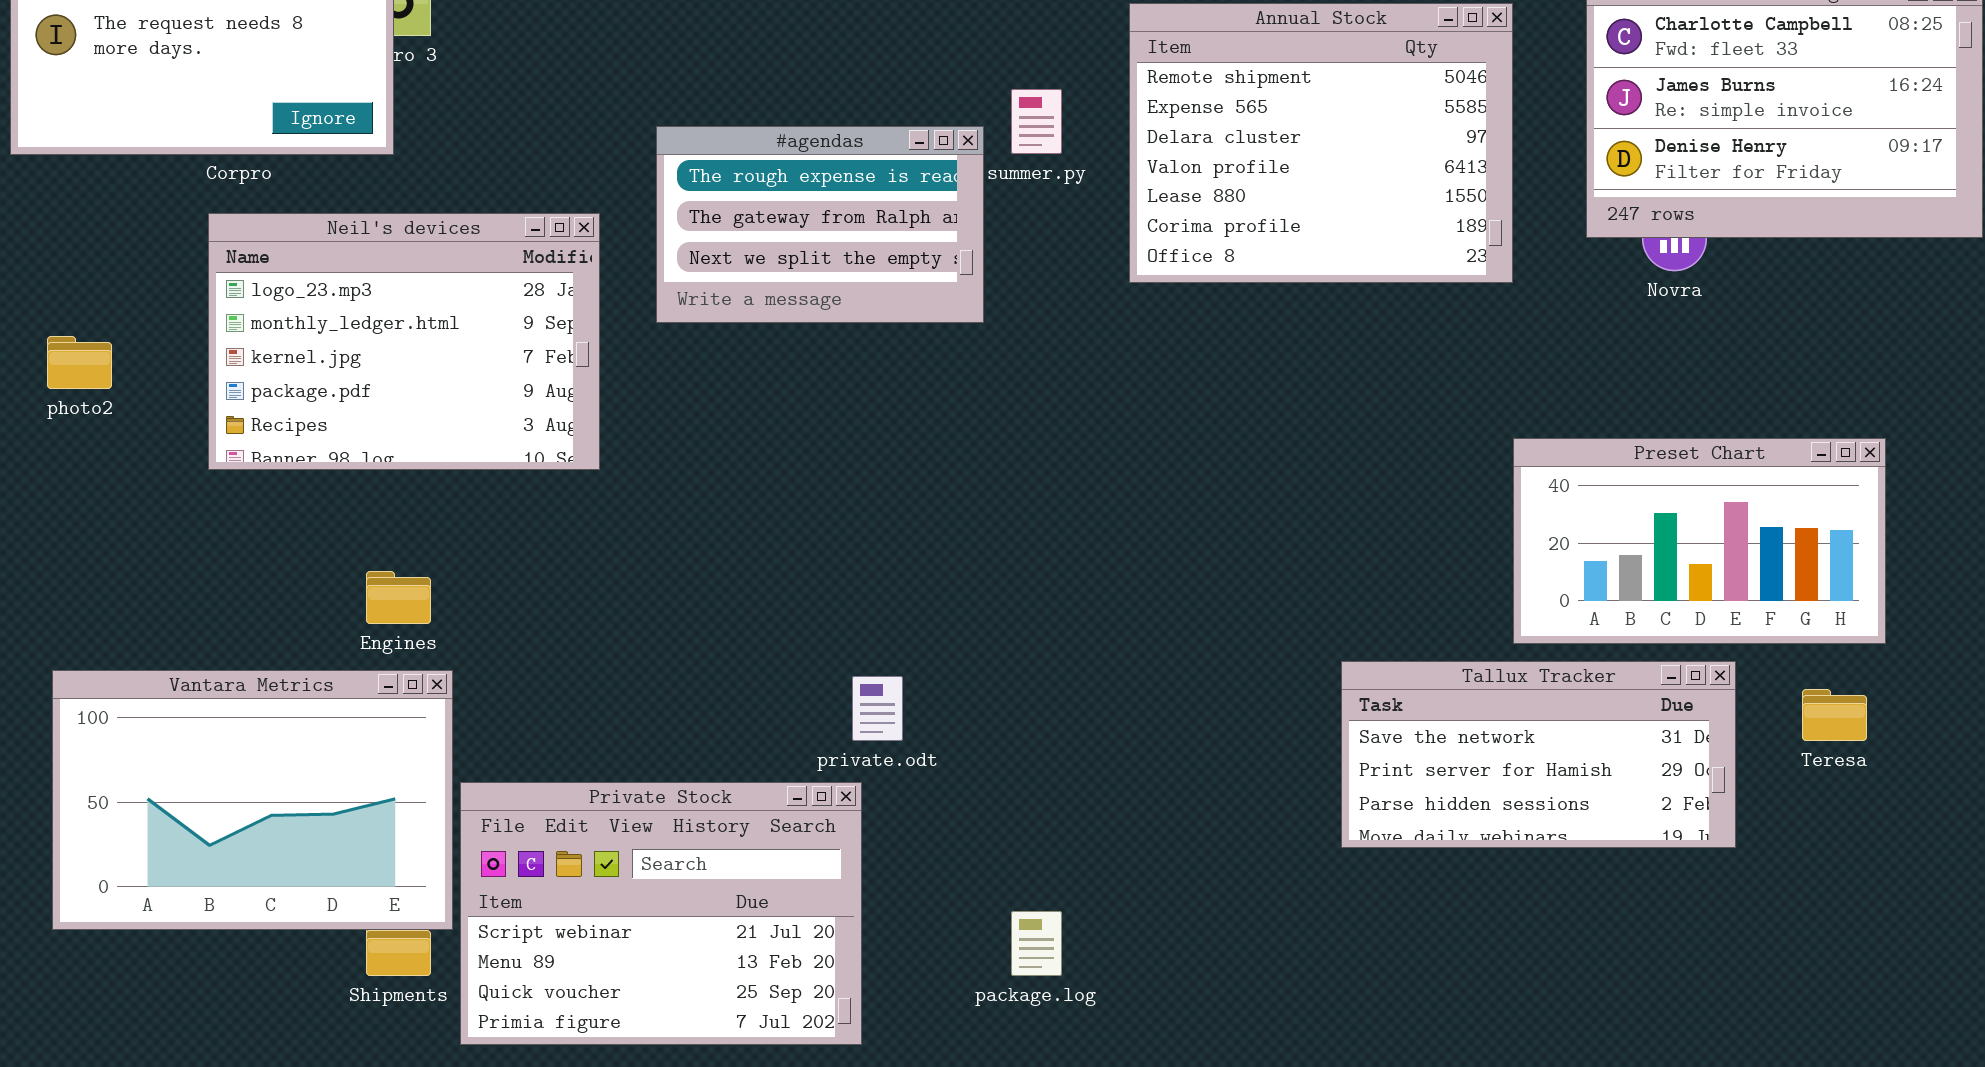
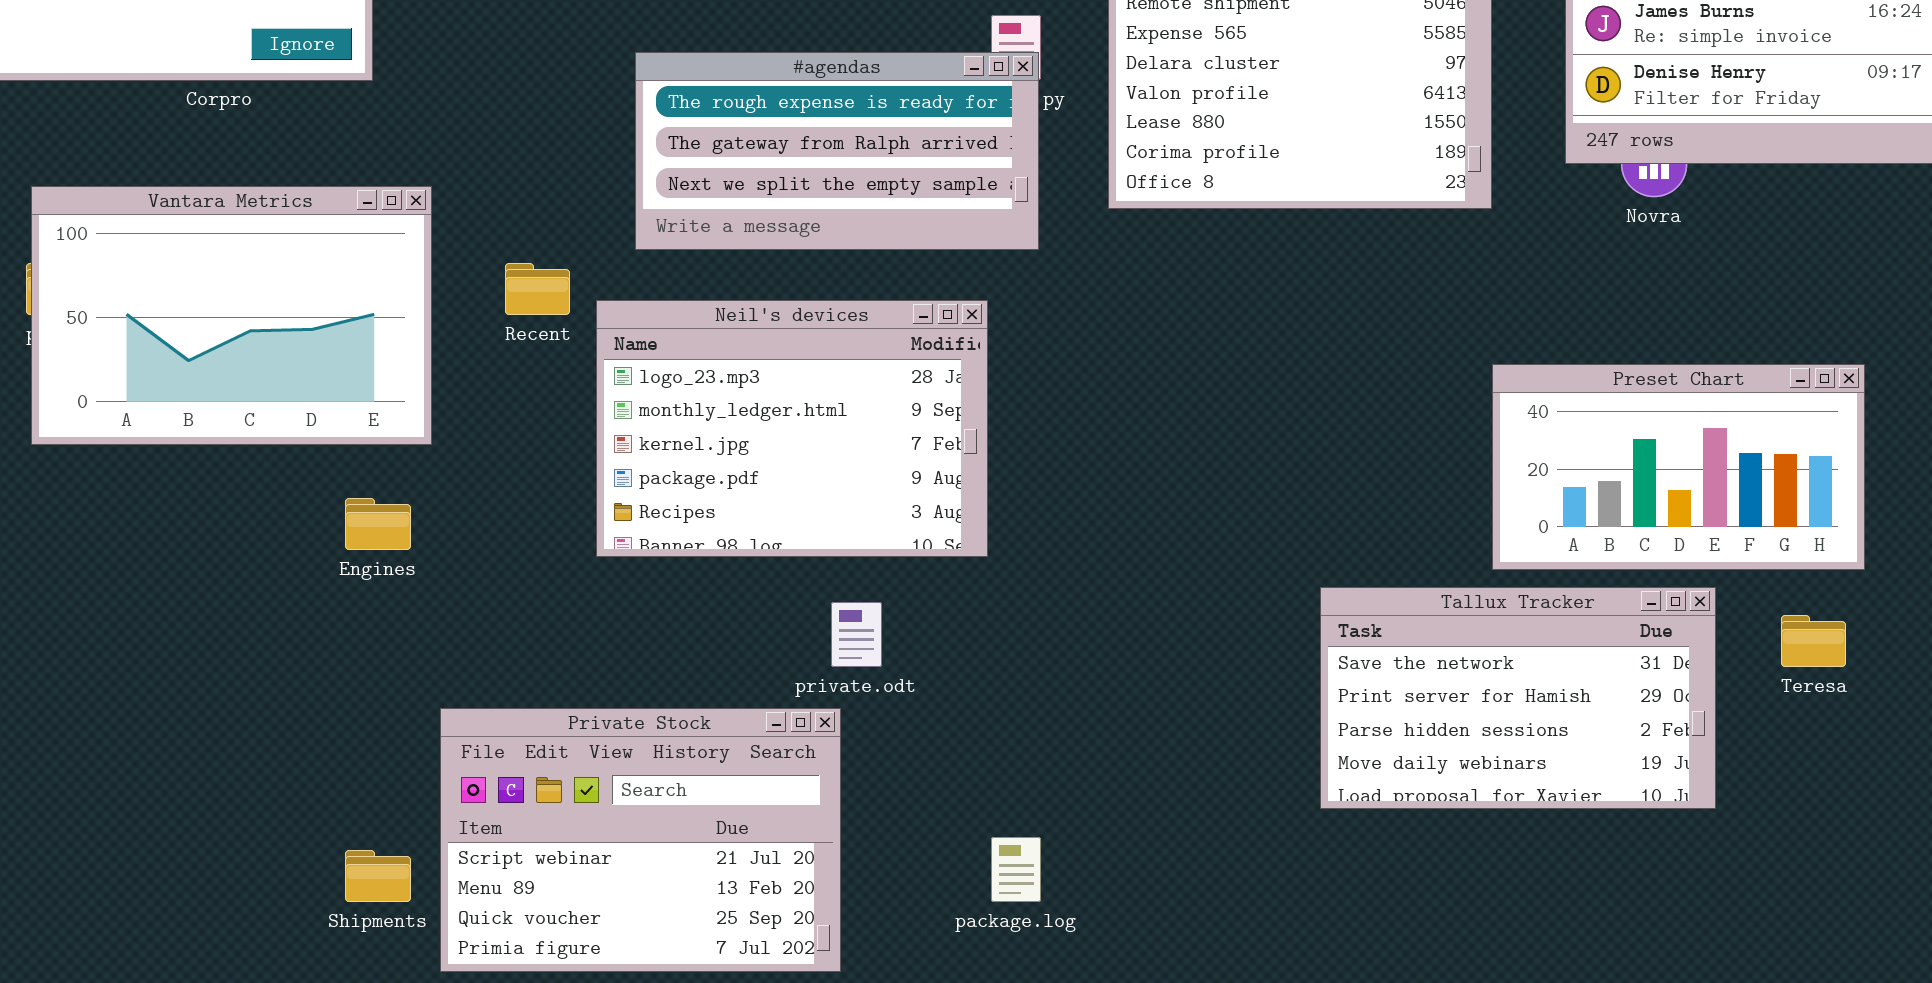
#agendas: [656,126,984,323] -> [635,52,1039,250], resized
Neil's devices: [208,213,600,470] -> [596,300,988,557], moved
Tallux Tracker: [1341,661,1736,848] -> [1320,587,1716,809], resized
Vantara Metrics: [52,670,453,930] -> [31,186,432,445], moved

